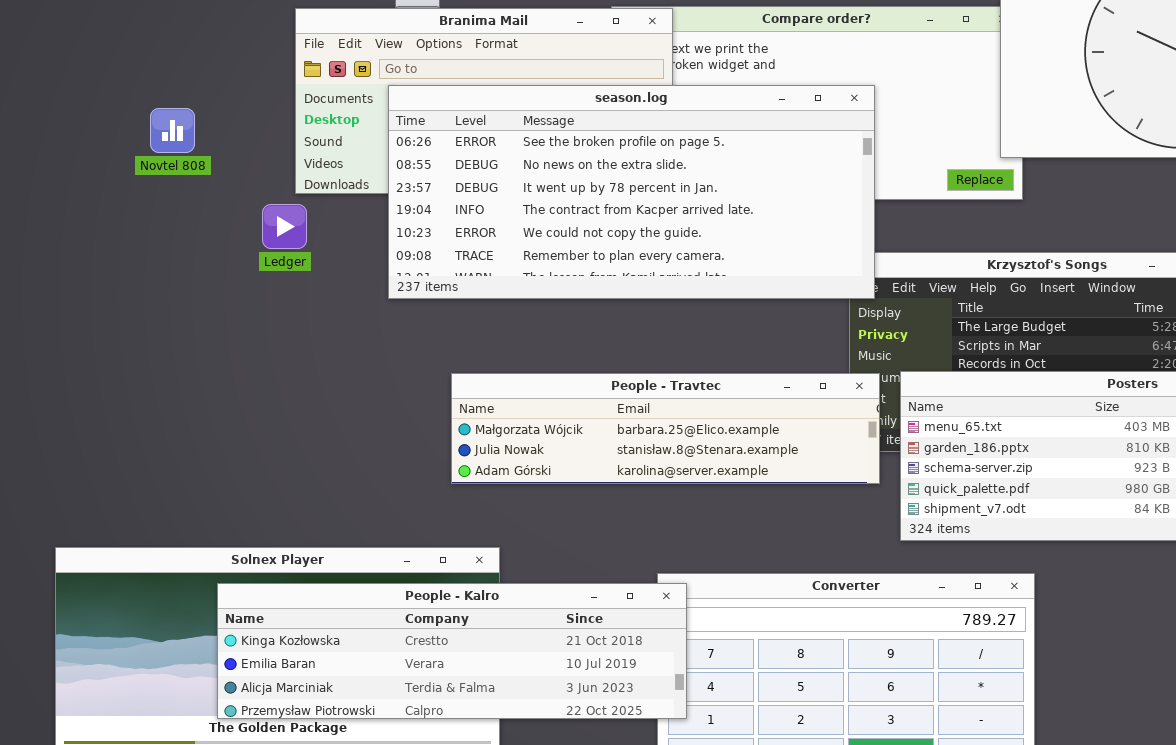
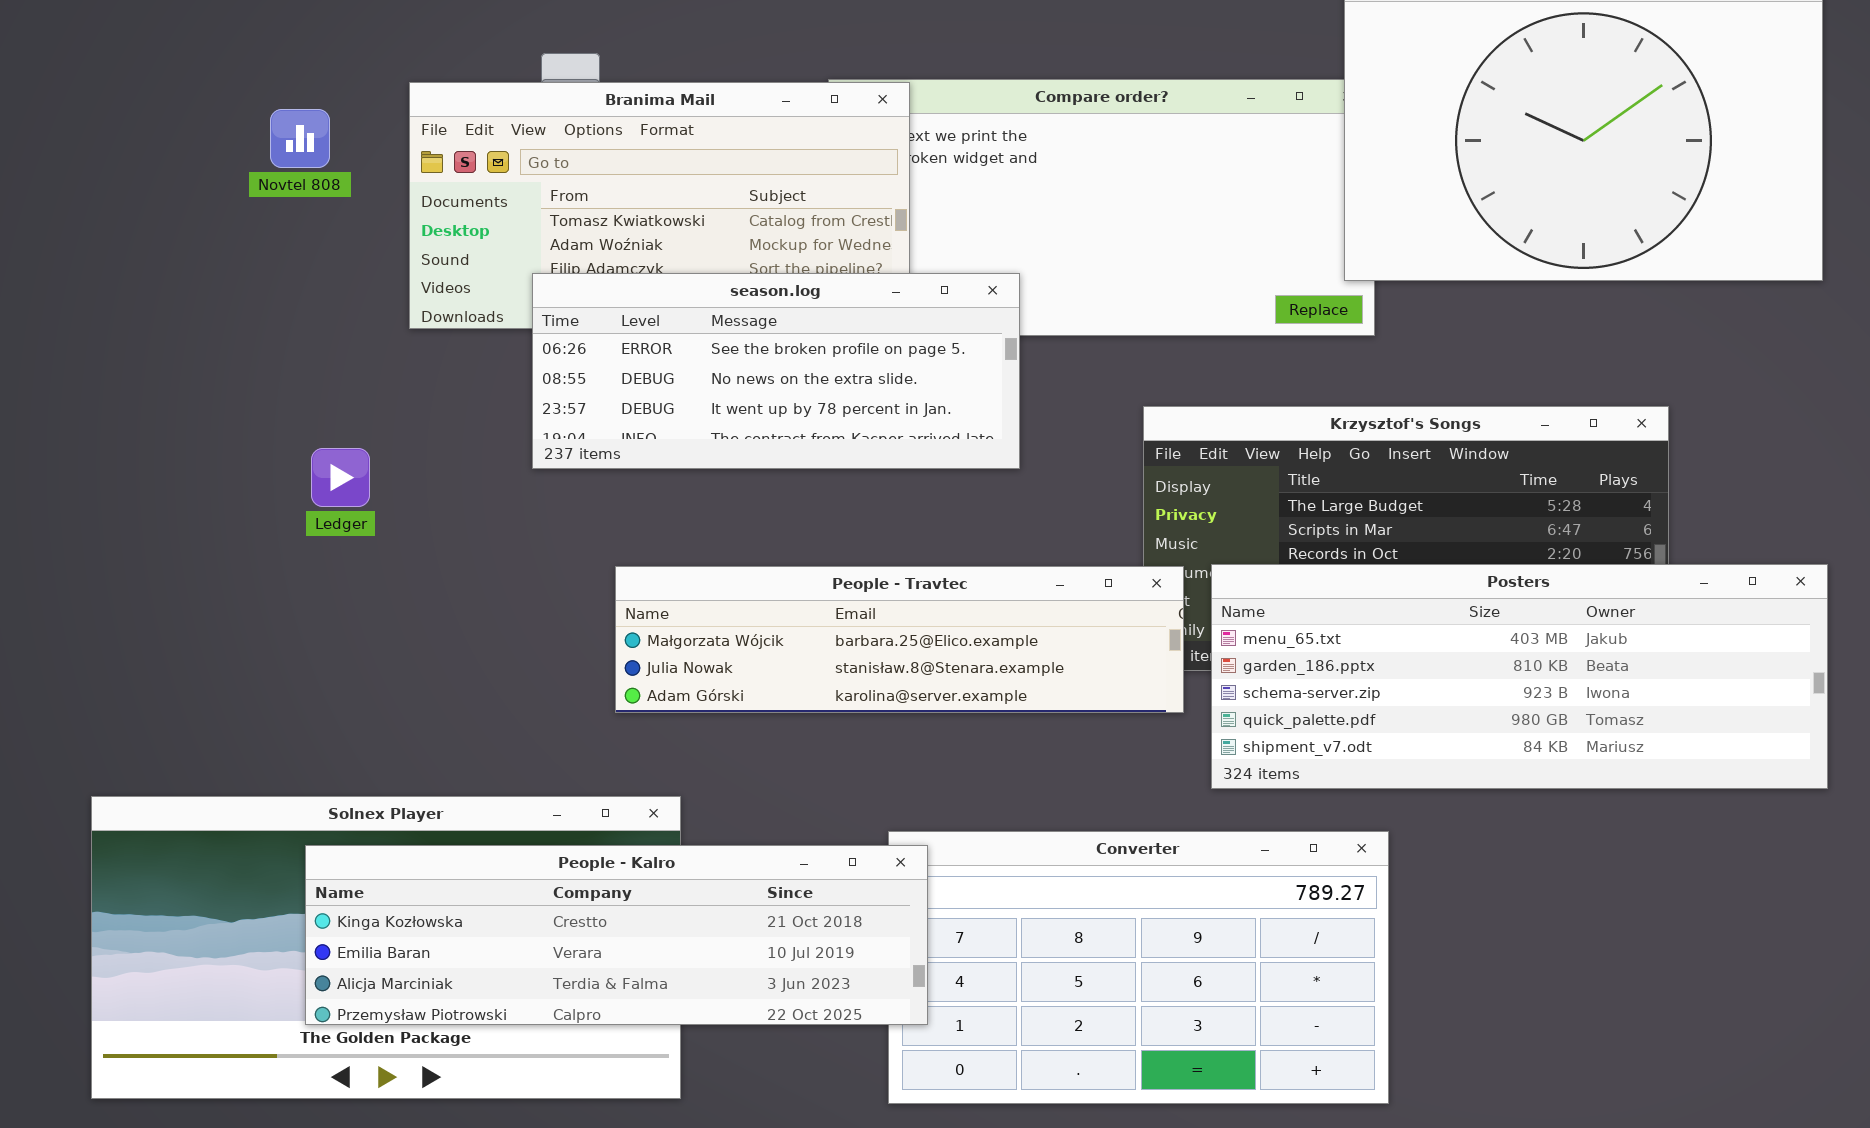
season.log: [388,85,875,299] -> [532,273,1020,469], resized
Novtel 808: [150,108,195,153] -> [270,109,330,168], moved
Ledger: [262,204,307,249] -> [311,448,370,507], moved

